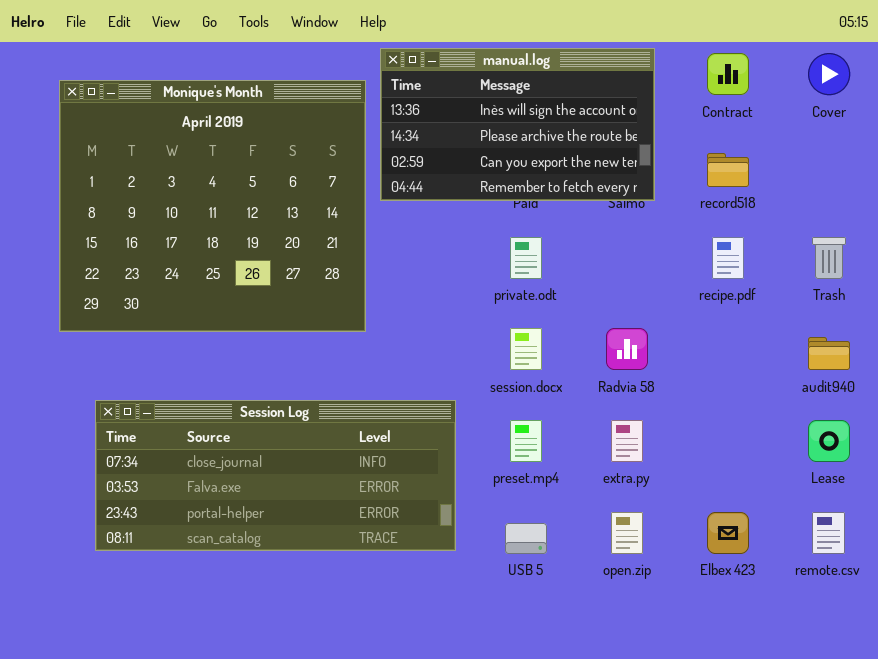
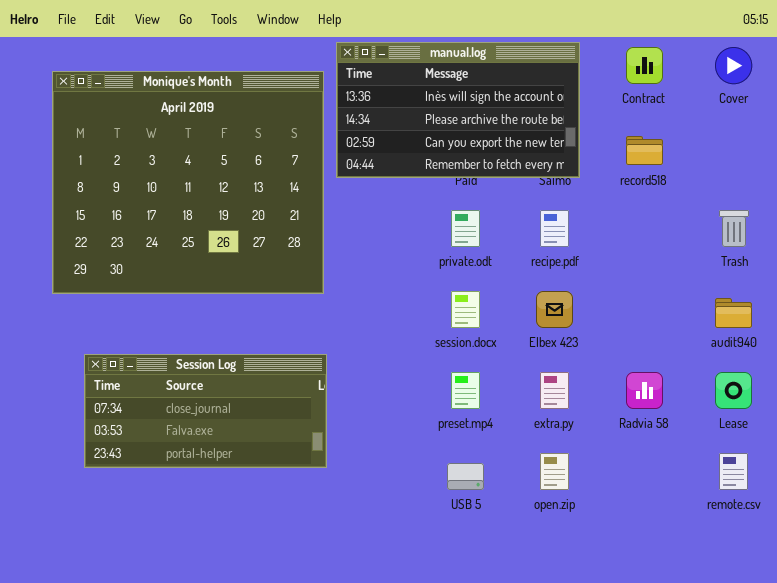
recipe.pdf: [712,237,744,279] -> [540,210,569,247], moved
Radvia 58: [606,328,648,370] -> [626,372,663,409], moved
Session Log: [95,400,456,551] -> [84,354,327,468], resized
Elbex 423: [707,512,749,554] -> [536,291,573,328], moved

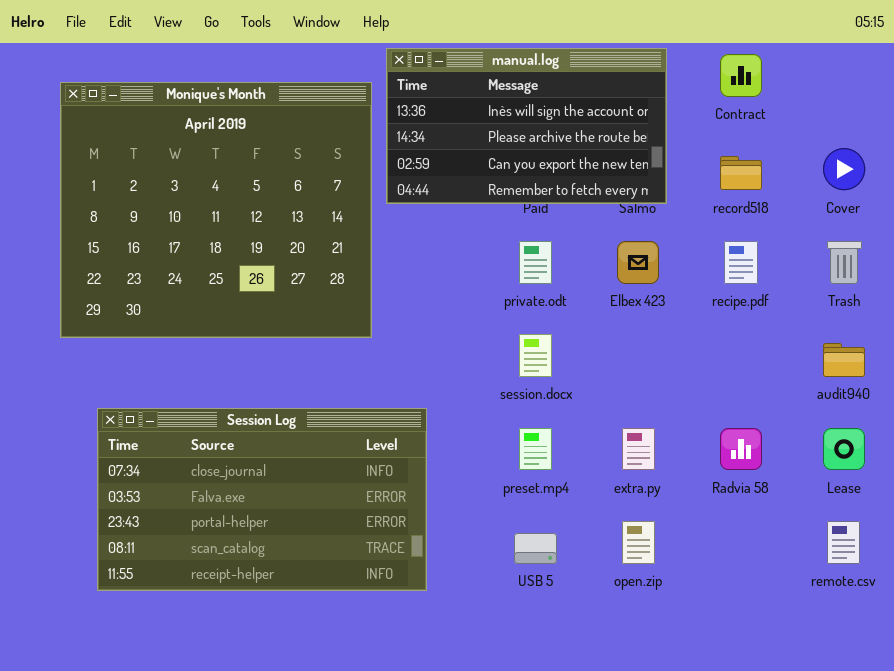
Cover: [715,47,752,84] -> [823,148,865,190], moved
recipe.pdf: [540,210,569,247] -> [724,241,758,284], moved
Elbex 423: [536,291,573,328] -> [617,241,659,284], moved
Session Log: [84,354,327,468] -> [97,408,427,591], resized

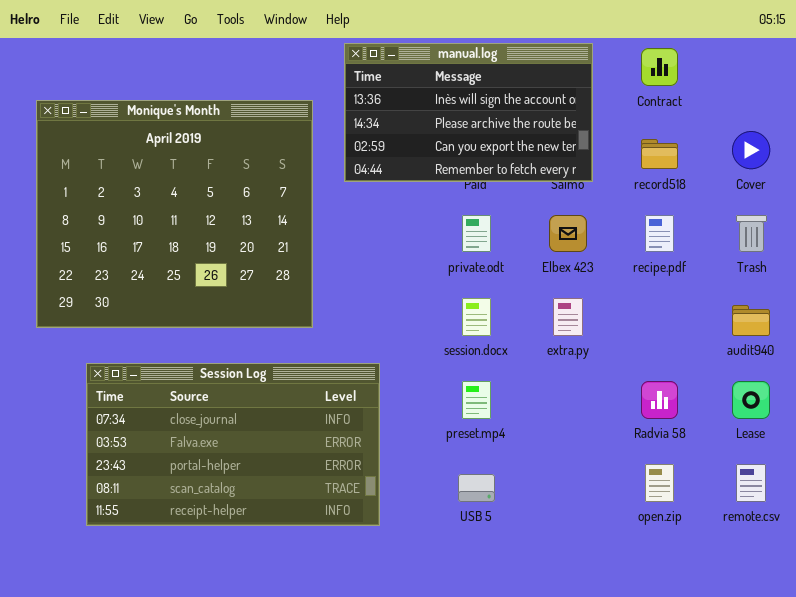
Monique's Month: [60,82,372,338] -> [36,100,313,328], moved
extra.py: [622,428,655,470] -> [553,298,583,336], moved
open.zip: [622,521,655,564] -> [645,464,674,502], moved

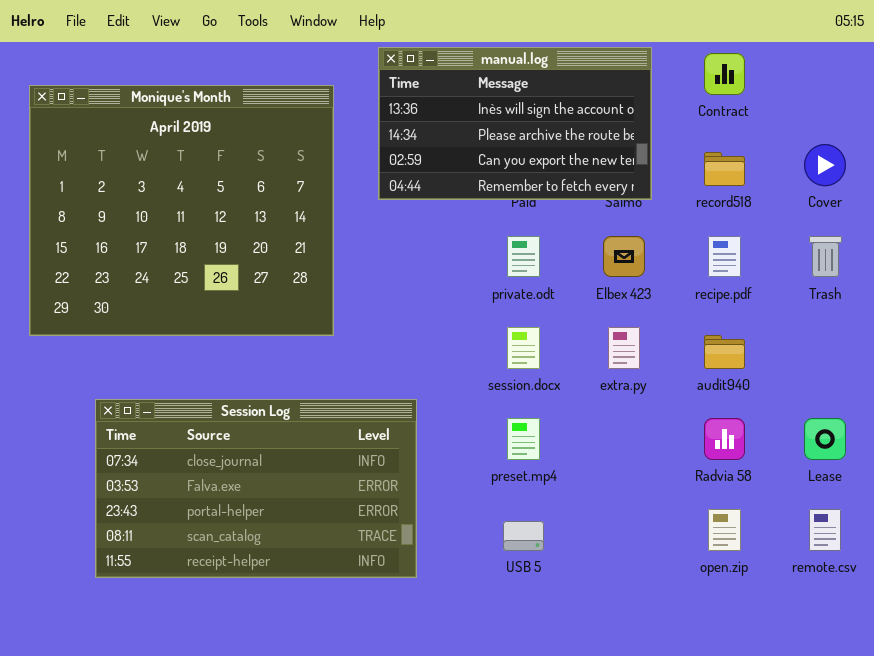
Monique's Month: [36,100,313,328] -> [29,85,334,336], moved
audit940: [732,305,770,336] -> [704,335,745,369], moved

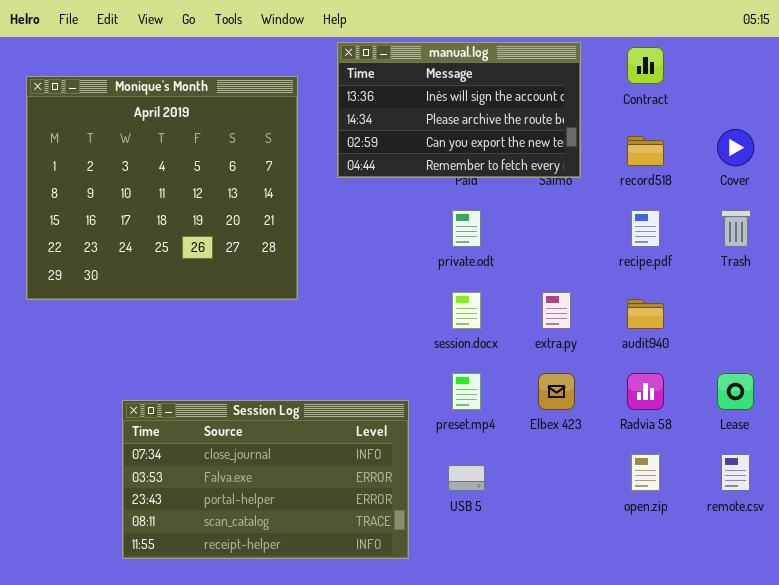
Elbex 423: [603,236,645,277] -> [538,373,575,410], moved
Session Log: [95,399,417,578] -> [122,400,409,559], moved

